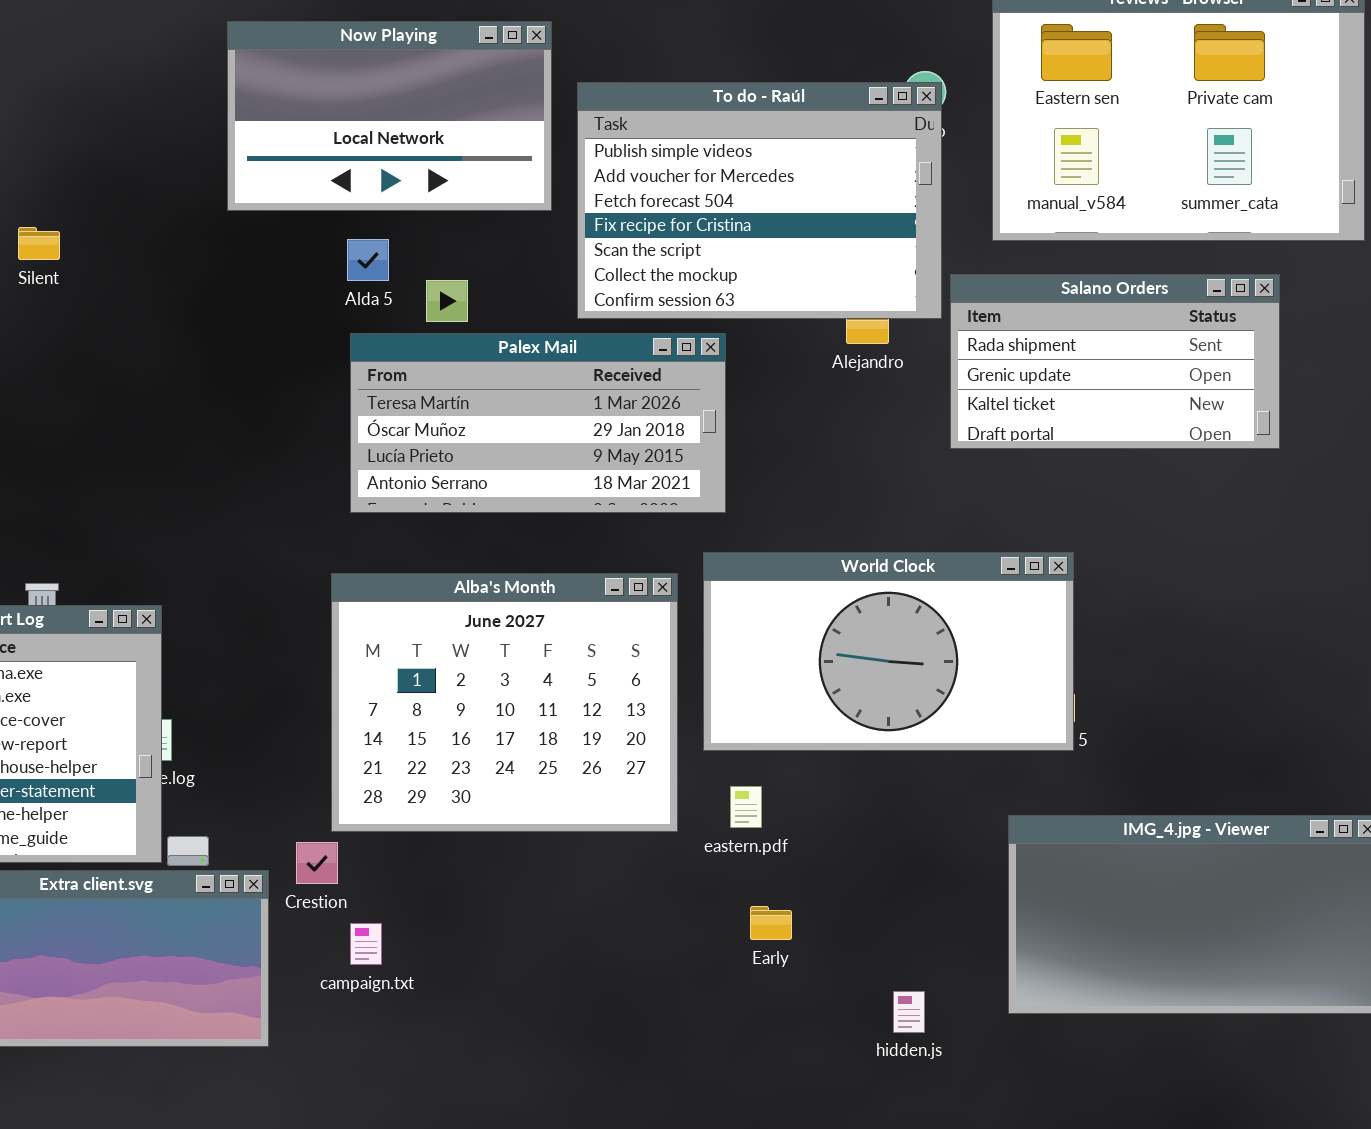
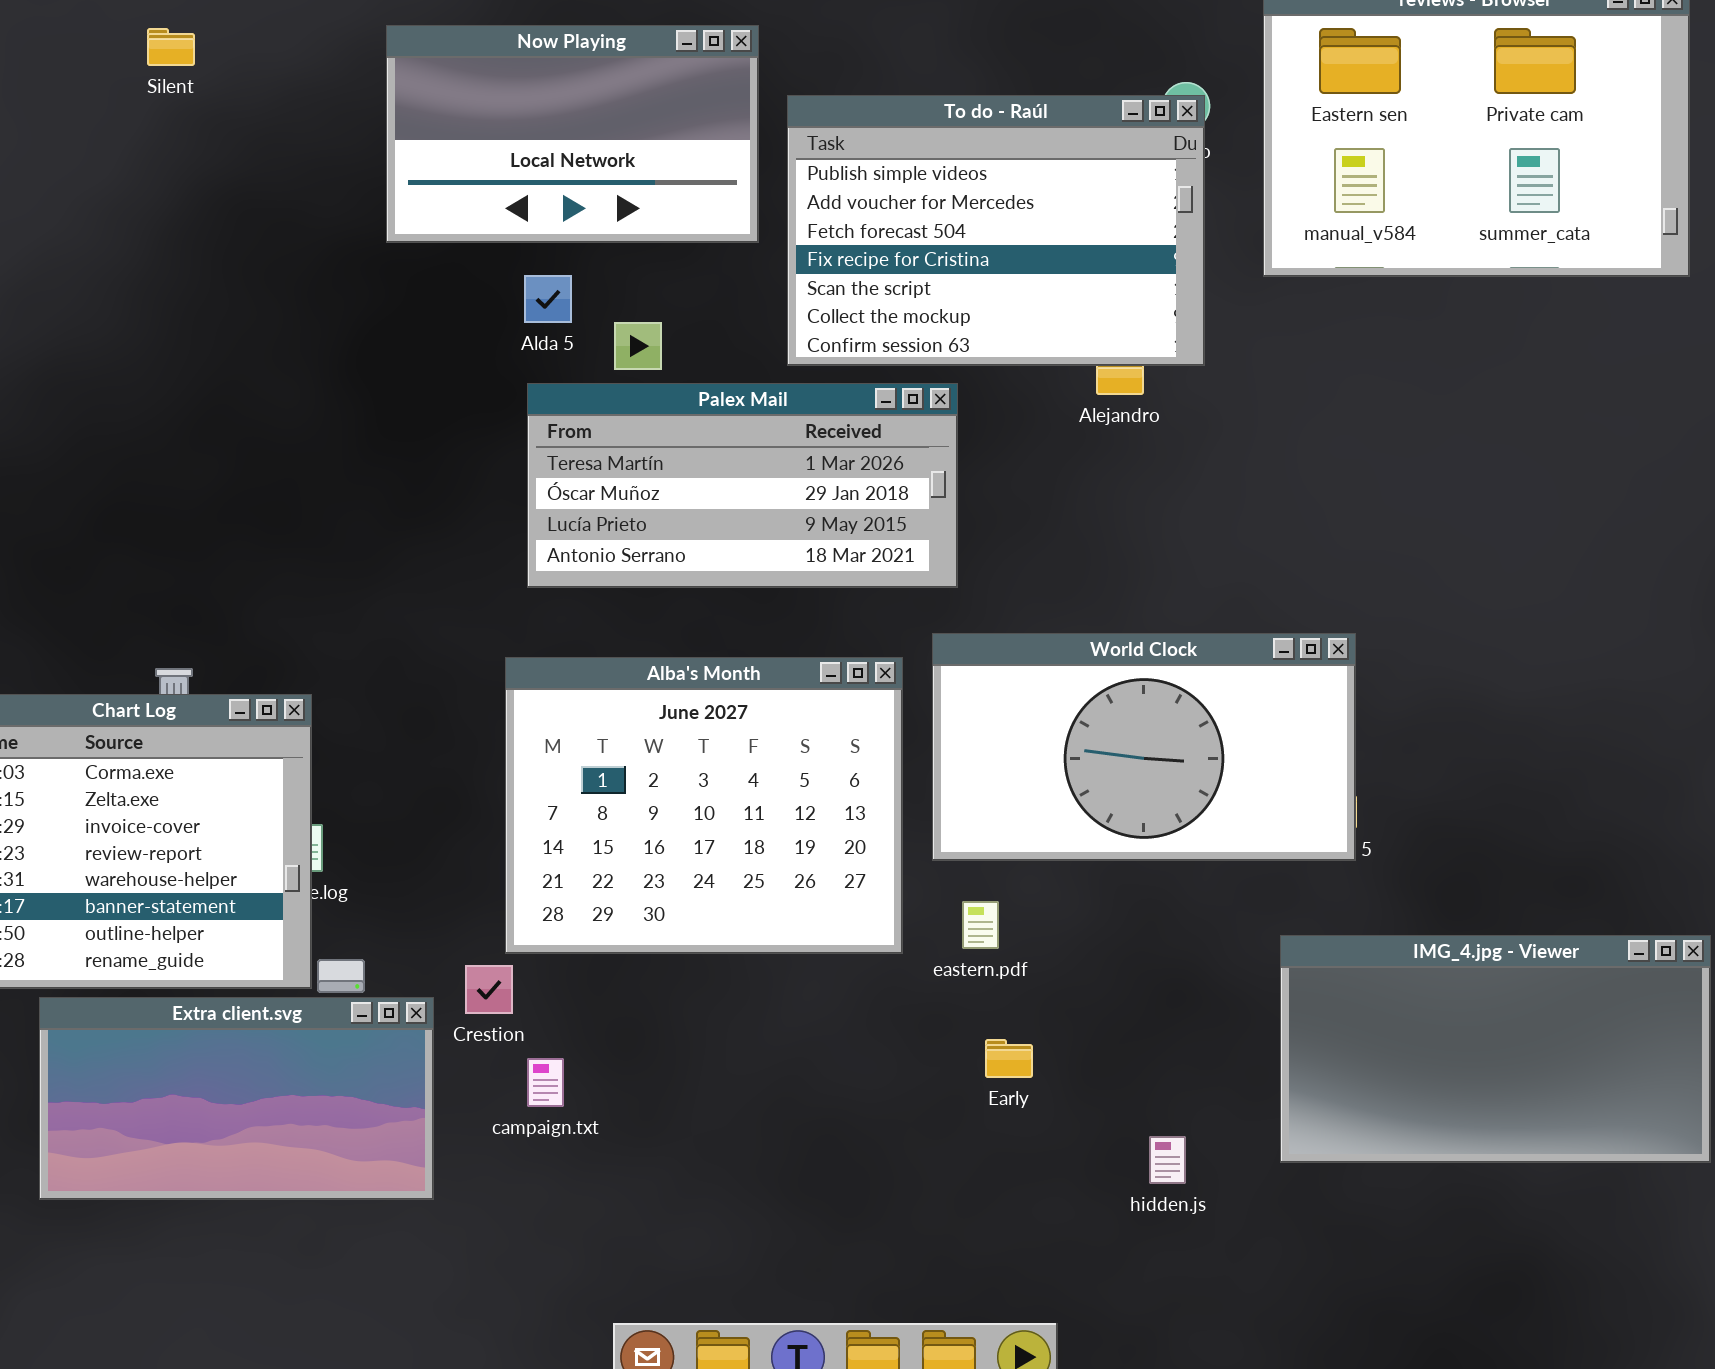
Silent: [18,227,60,260] -> [147,28,195,66], moved
Salano Orders: [950,274,1280,449] -> none, closed

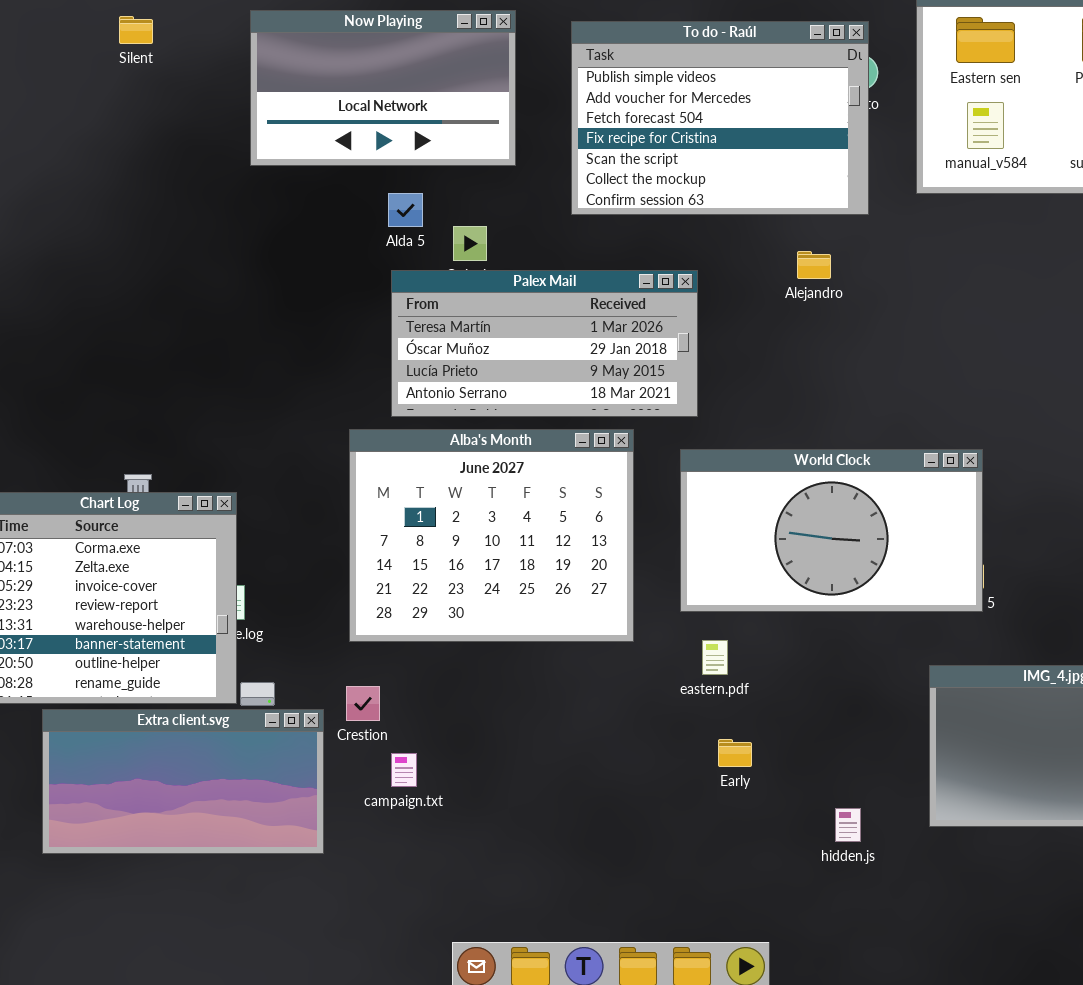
Now Playing: [386,25,759,243] -> [250,10,516,166], moved
To do - Raúl: [787,95,1205,366] -> [571,21,869,215], moved
Alba's Month: [505,657,903,954] -> [349,429,634,642], moved

